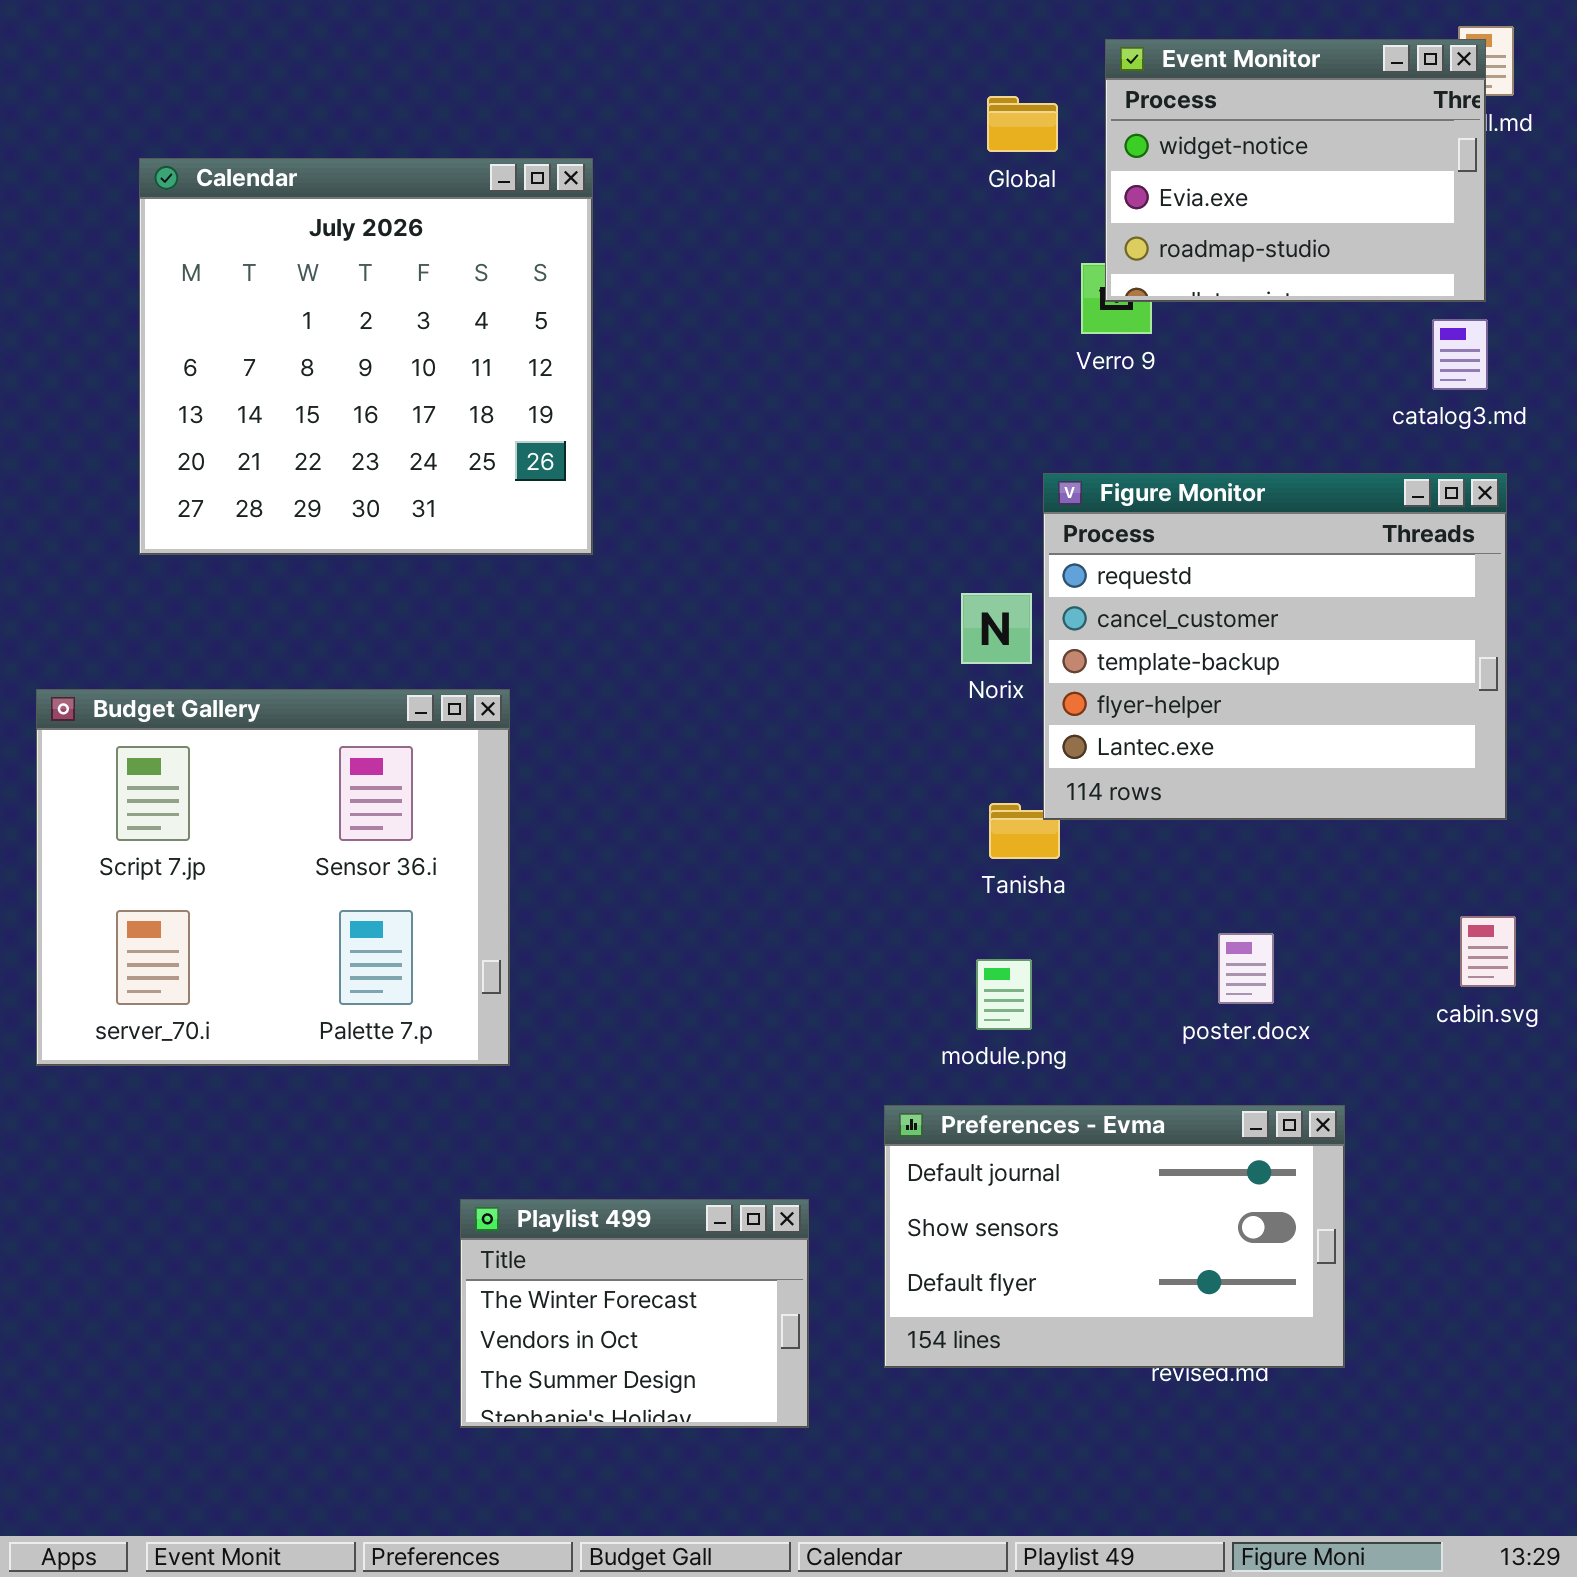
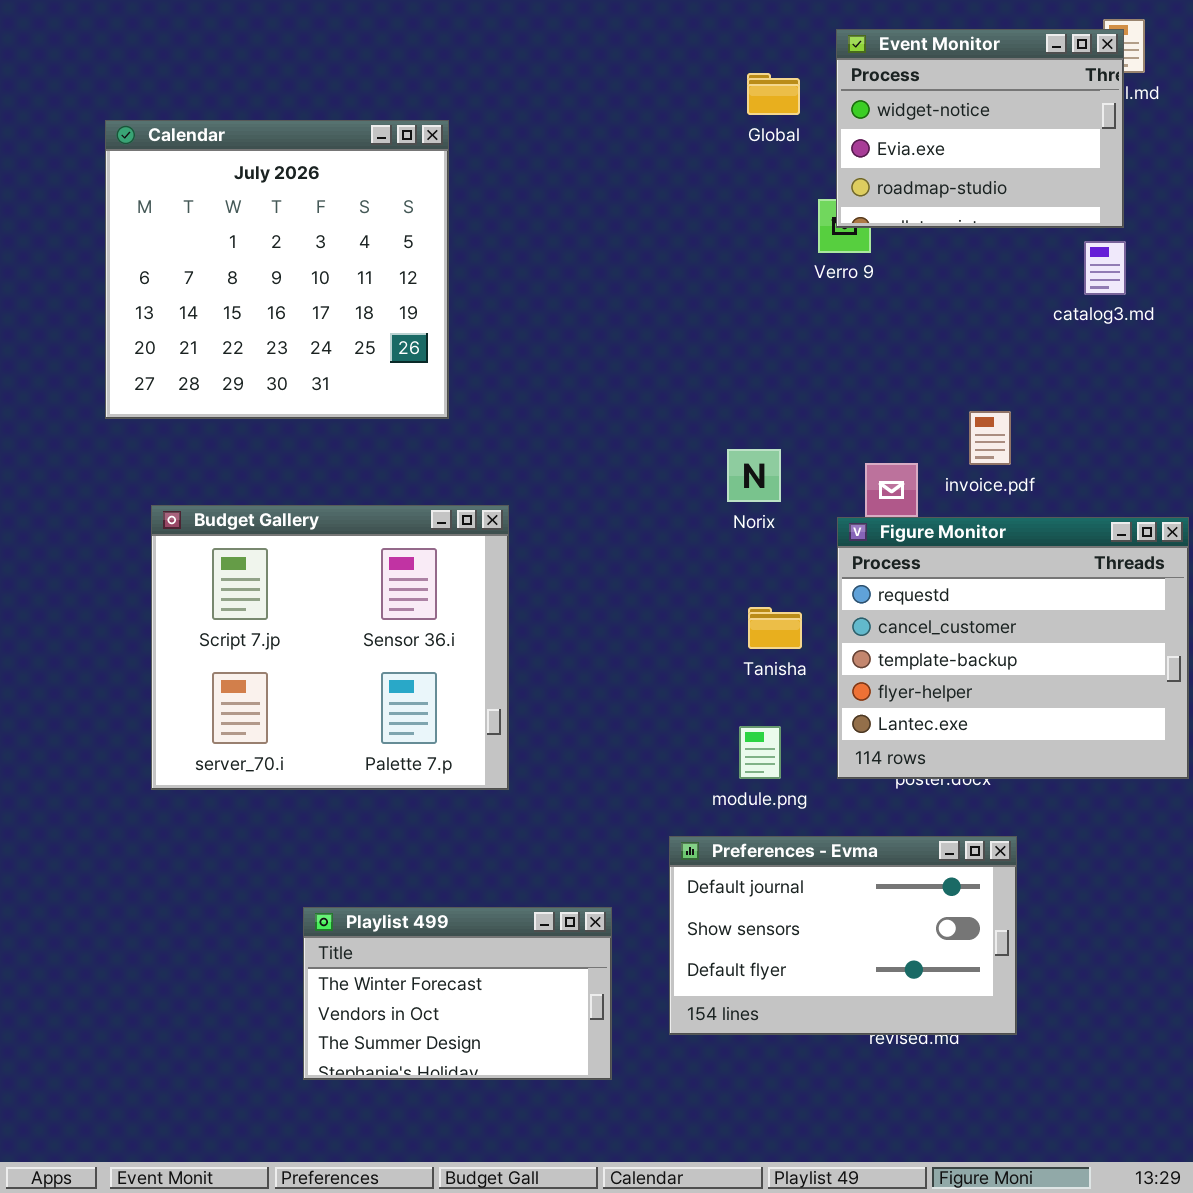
Figure Monitor: [1043,473,1507,820] -> [837,517,1189,779], moved
Budget Gallery: [36,689,510,1066] -> [151,505,509,790], moved
Playlist 499: [460,1199,809,1428] -> [303,907,612,1080], resized

